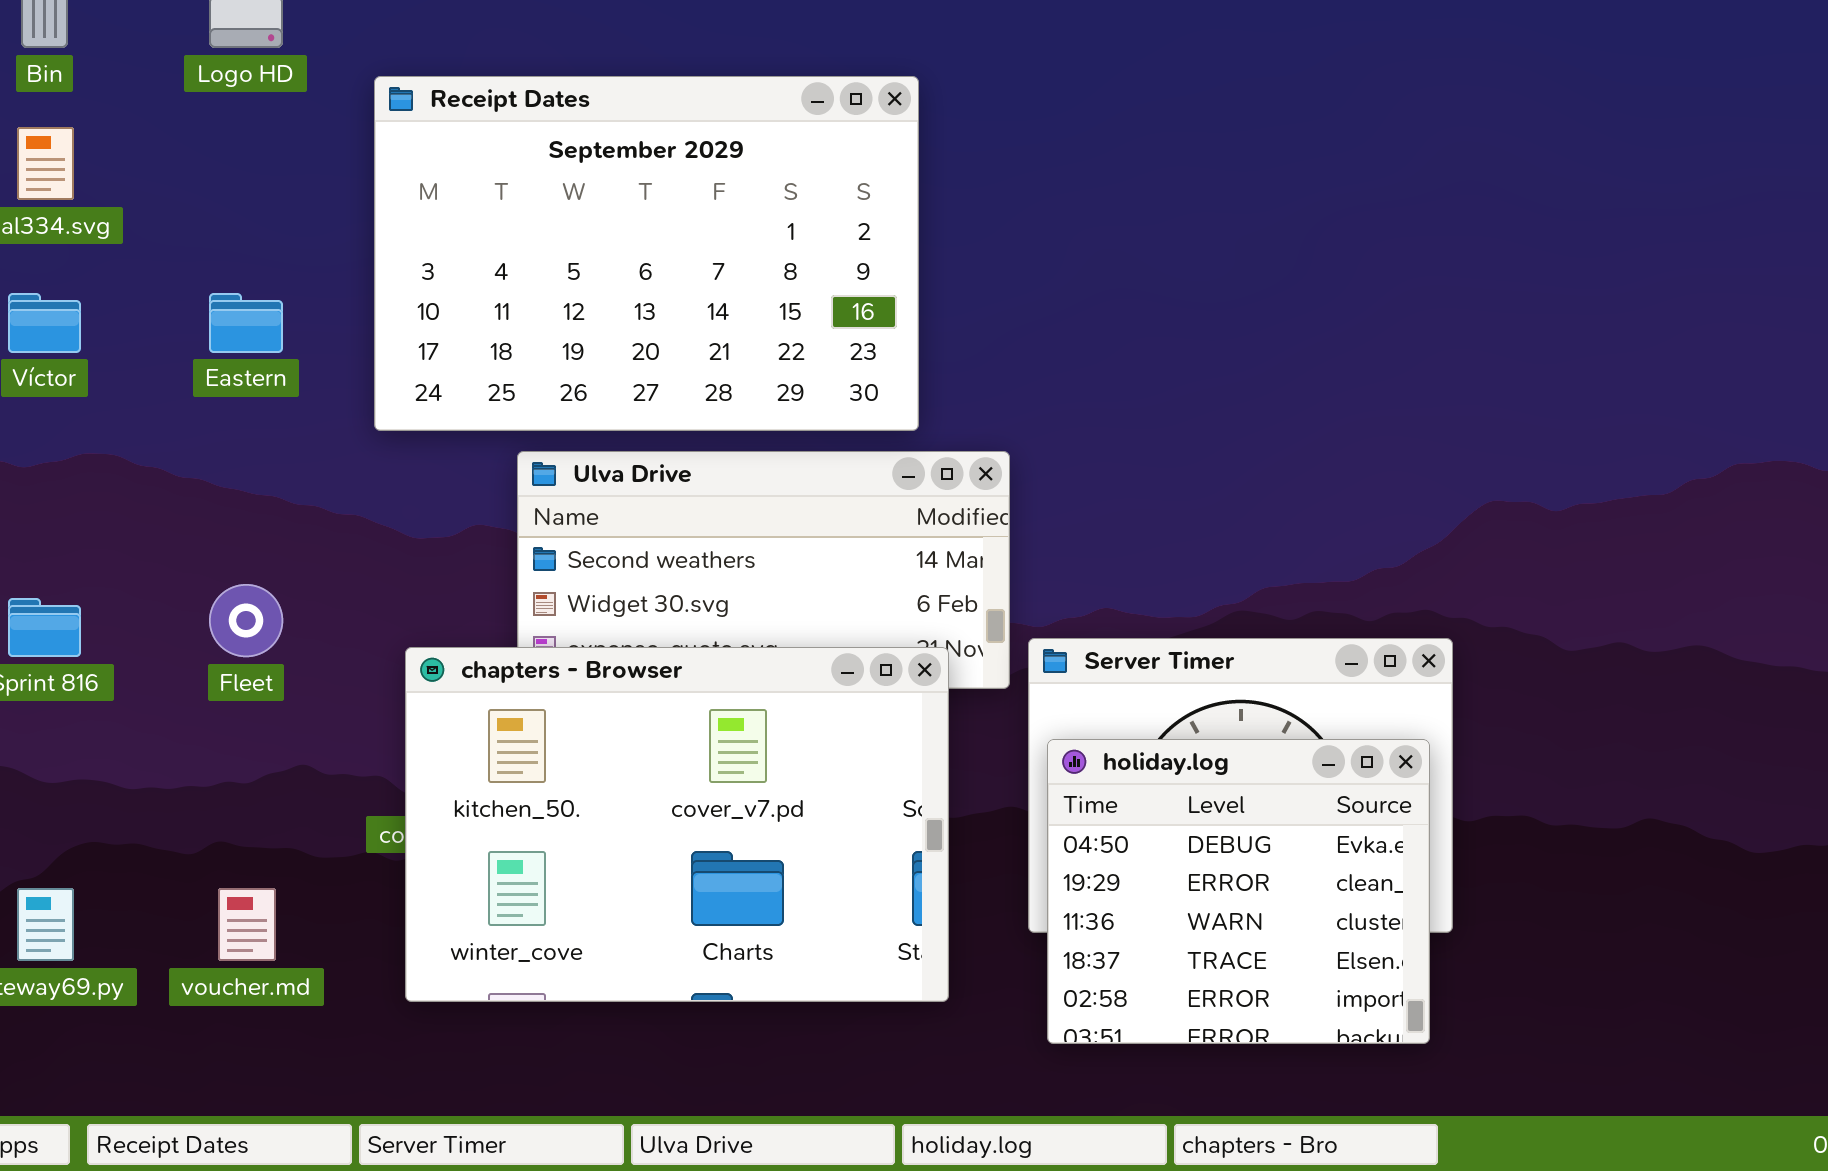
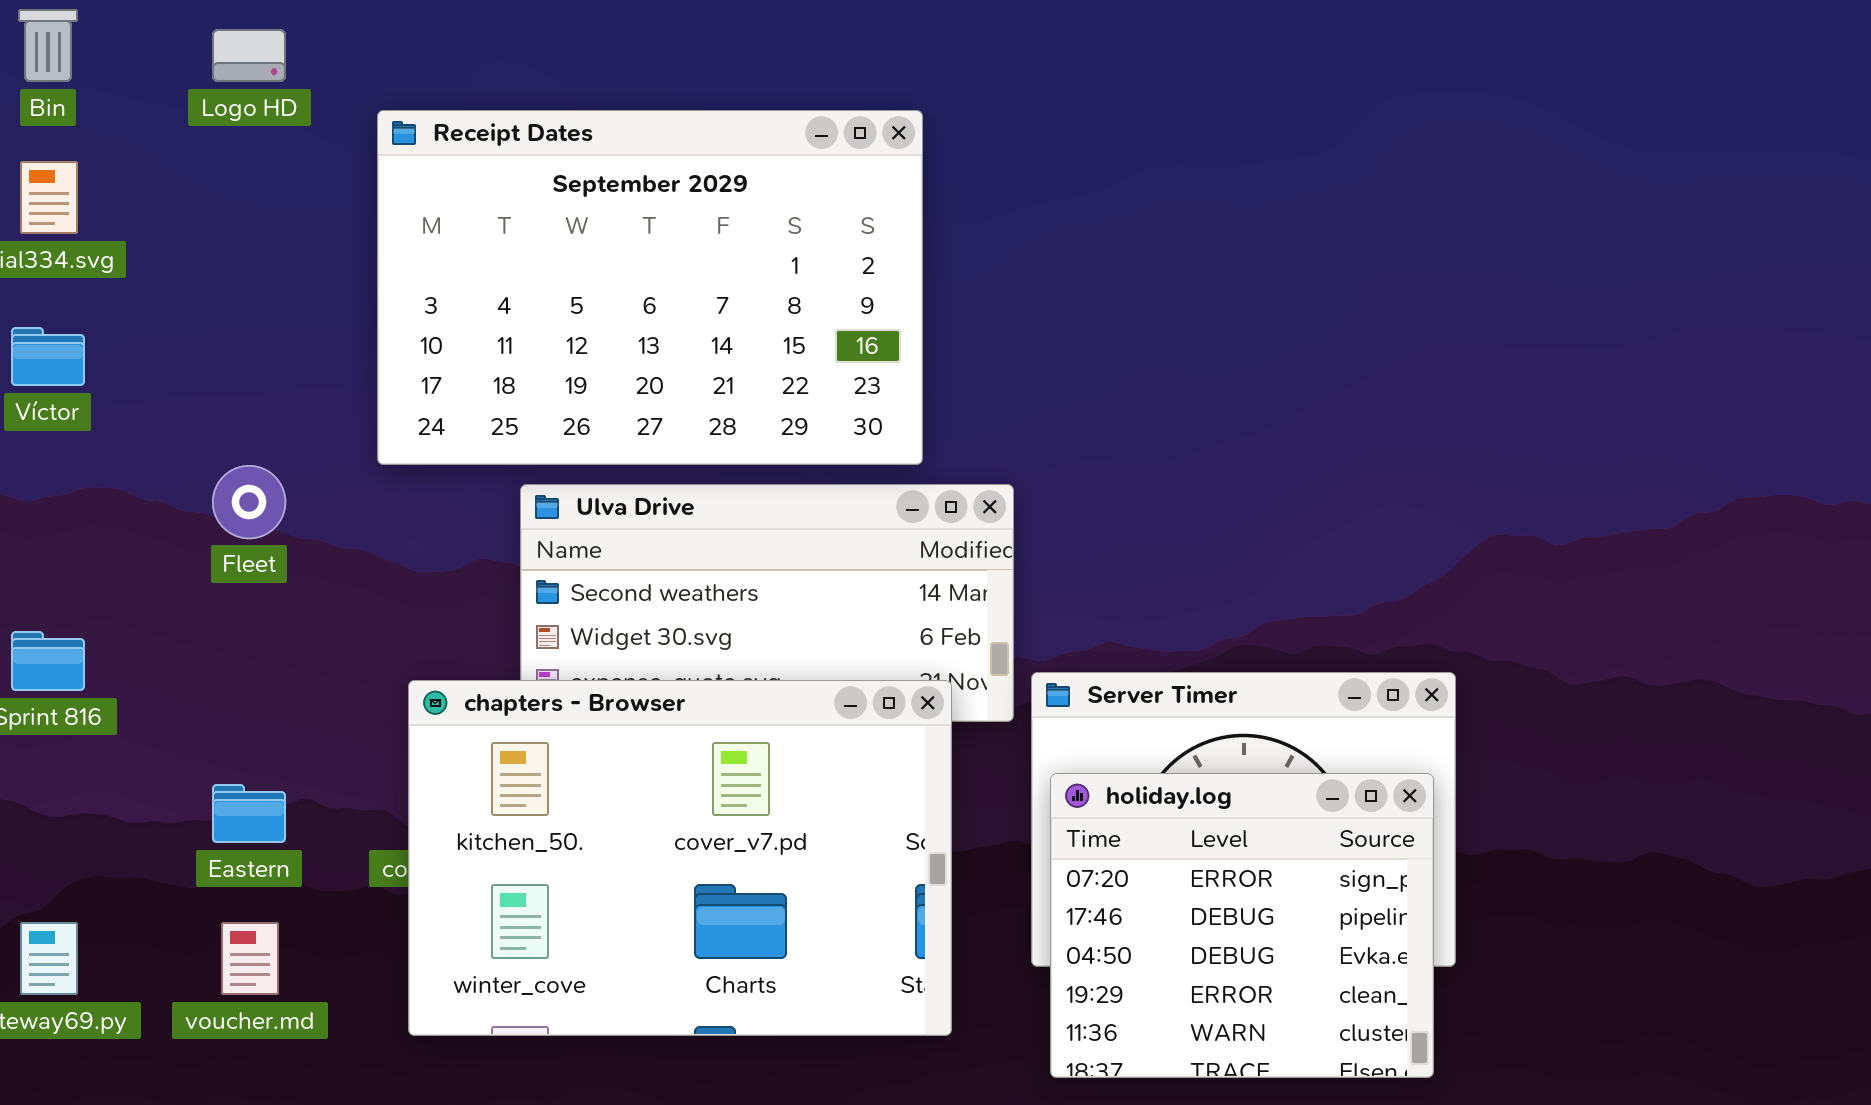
Eastern: [209,293,283,353] -> [212,784,286,843], moved
Fleet: [209,584,283,657] -> [212,465,286,539], moved
holiday.log: [1047,739,1430,1044] -> [1050,773,1434,1078], scrolled up 2 rows

